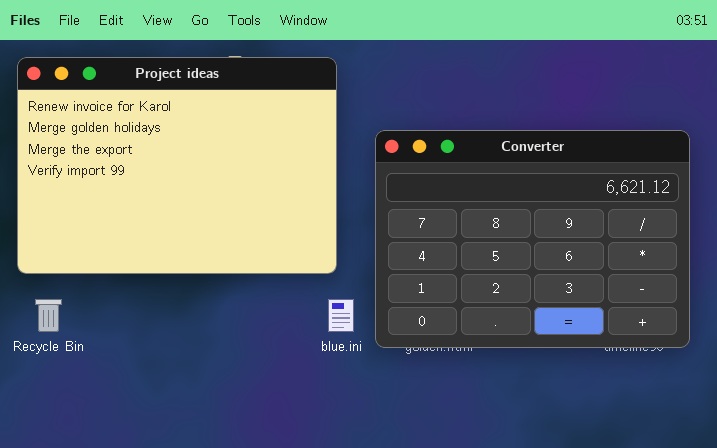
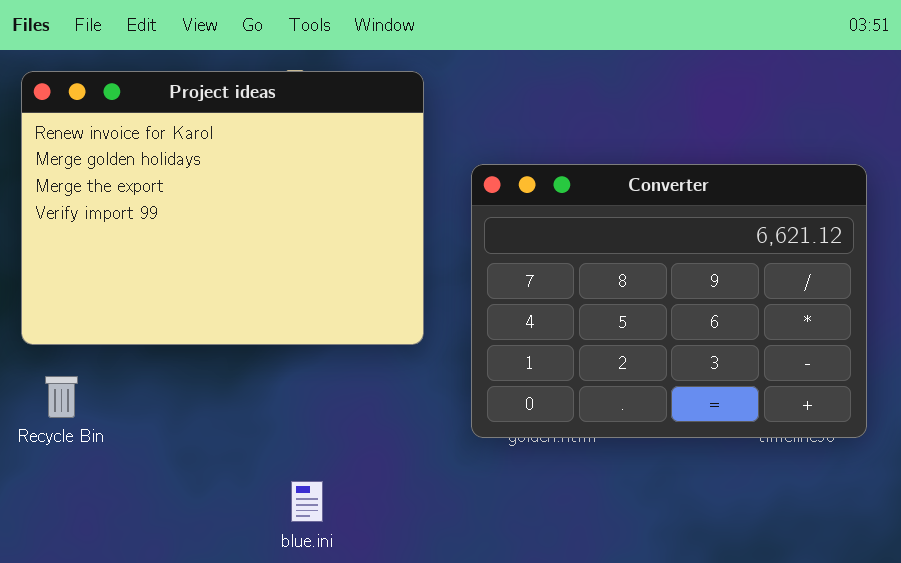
blue.ini: [328,299,354,332] -> [291,481,323,522], moved

